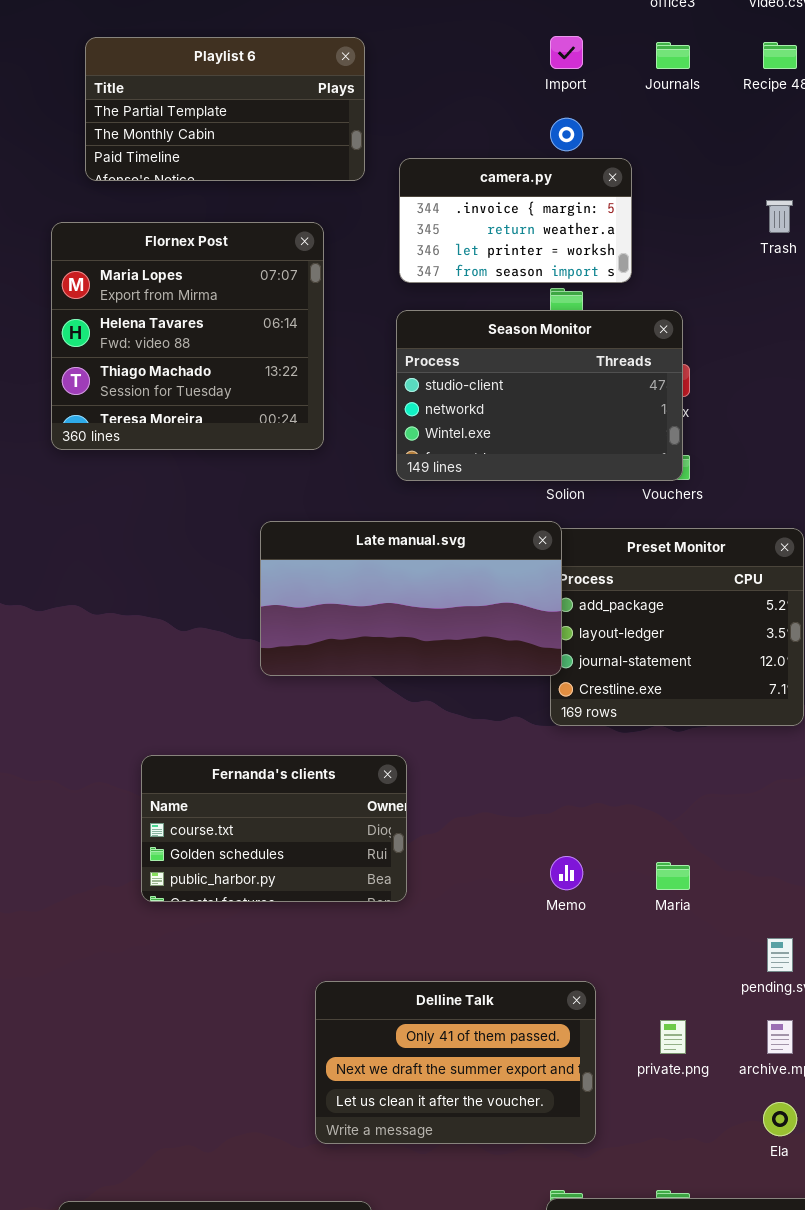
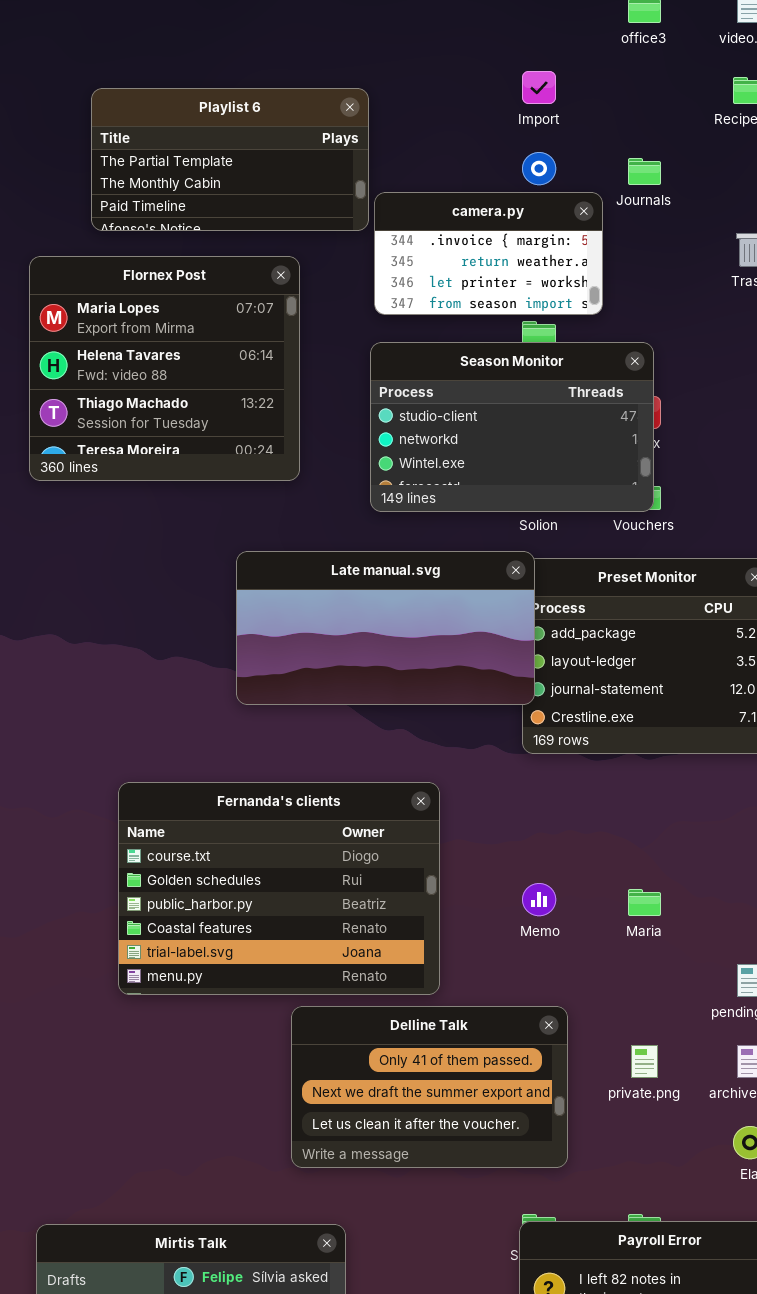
Playlist 6: [85,37,365,181] -> [91,88,369,231], moved
Journals: [656,42,690,69] -> [628,158,661,185], moved
Fernanda's clients: [141,755,407,902] -> [118,782,440,995], resized

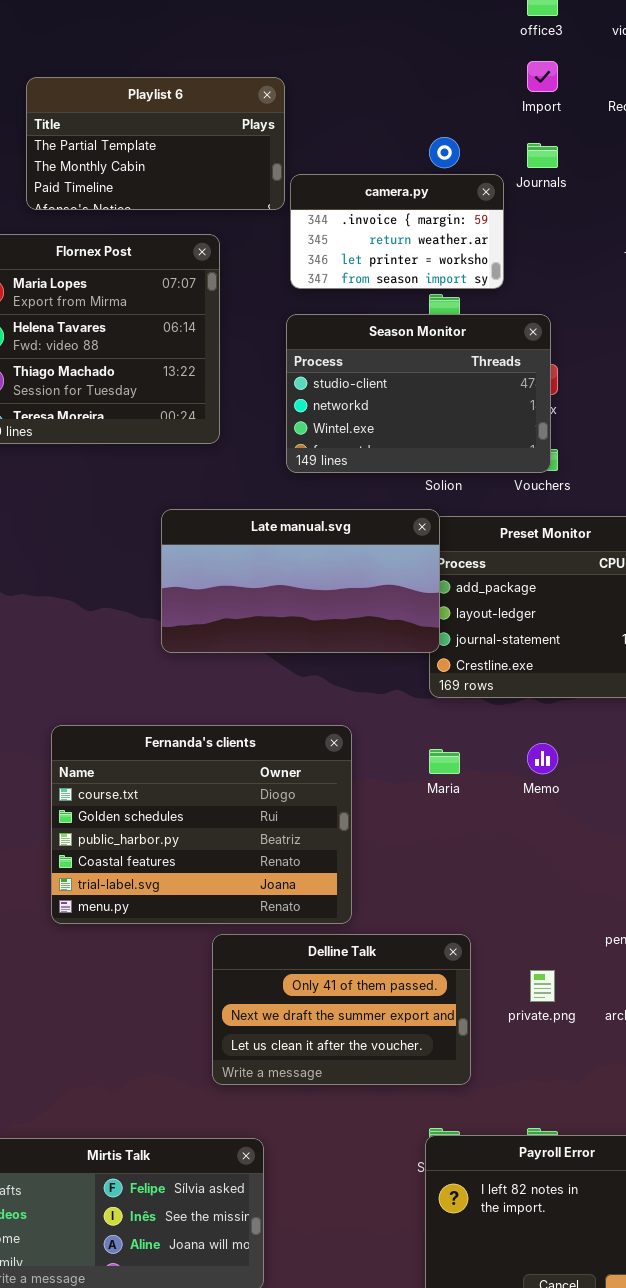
Import: [522,71,556,104] -> [527,61,558,92], moved
Memo: [522,883,556,916] -> [527,743,558,774], moved
Maria: [628,889,661,916] -> [429,749,460,774], moved

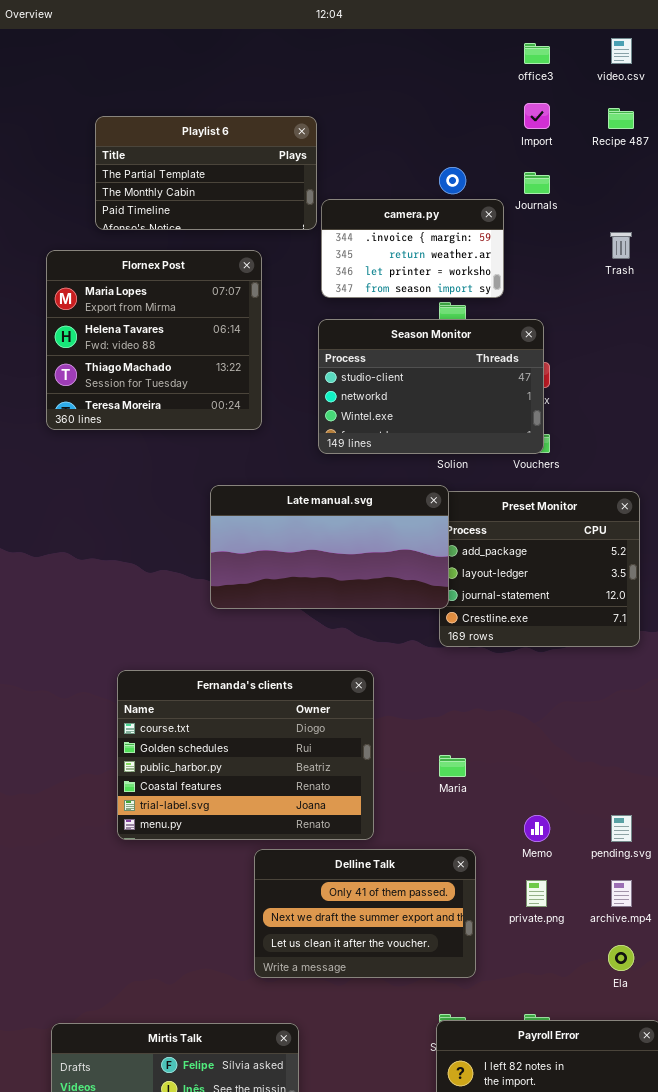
Memo: [527,743,558,774] -> [524,815,550,842], moved
Maria: [429,749,460,774] -> [439,755,466,777], moved

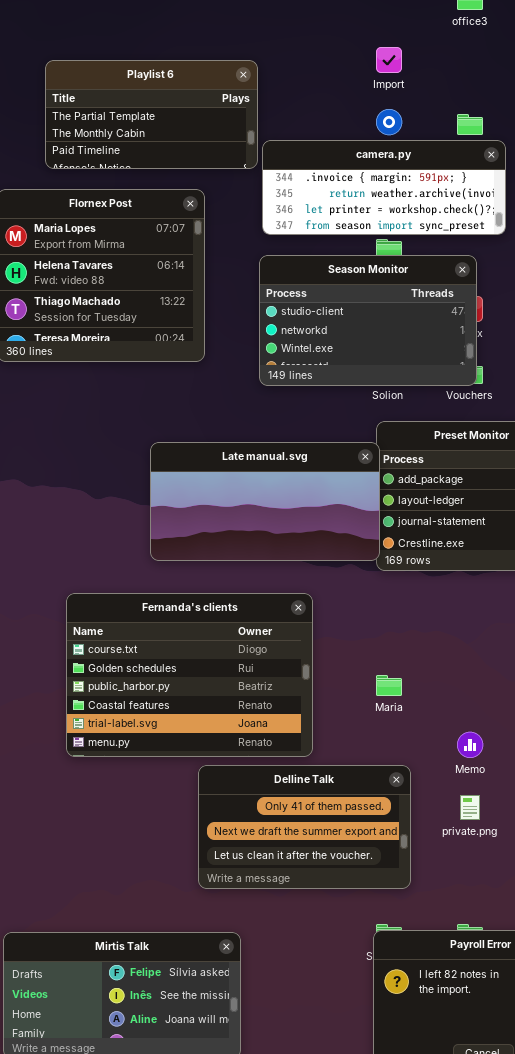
Import: [524,103,550,129] -> [376,47,402,73], moved
camera.py: [321,199,504,298] -> [262,140,506,235], resized
Late manual.svg: [210,485,449,609] -> [150,442,380,561], moved

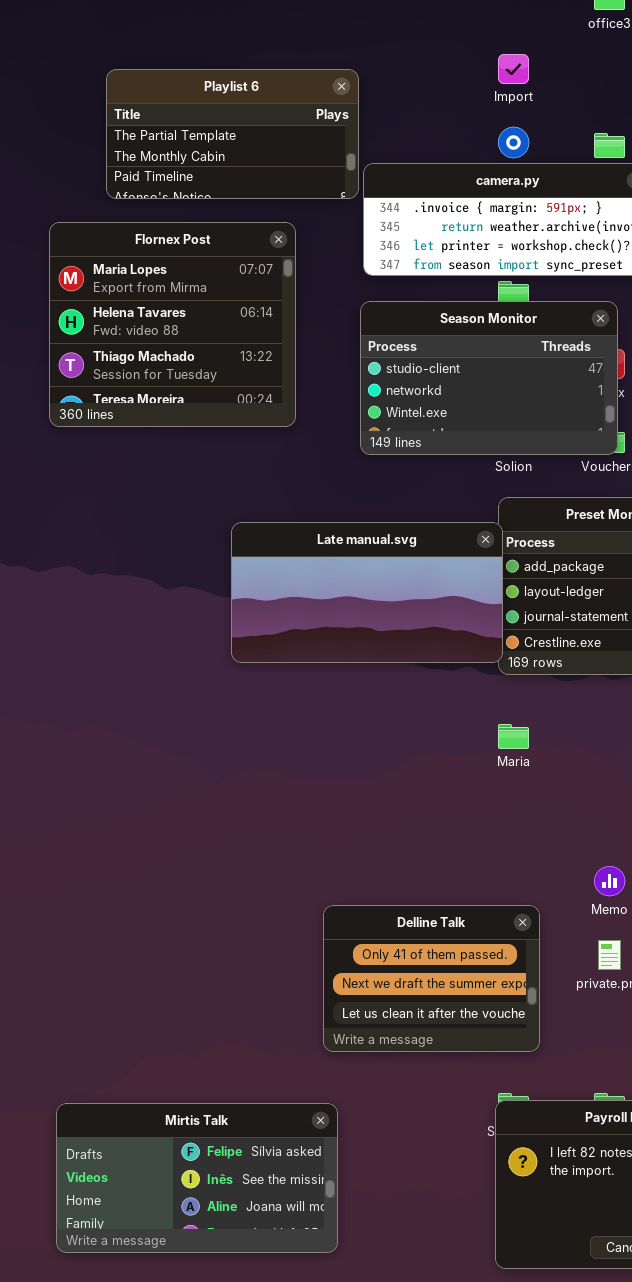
Fernanda's clients: [66,593,313,757] -> none, closed
Maria: [376,675,402,696] -> [498,724,529,749], moved
Delline Talk: [198,765,411,889] -> [323,905,540,1052], resized

